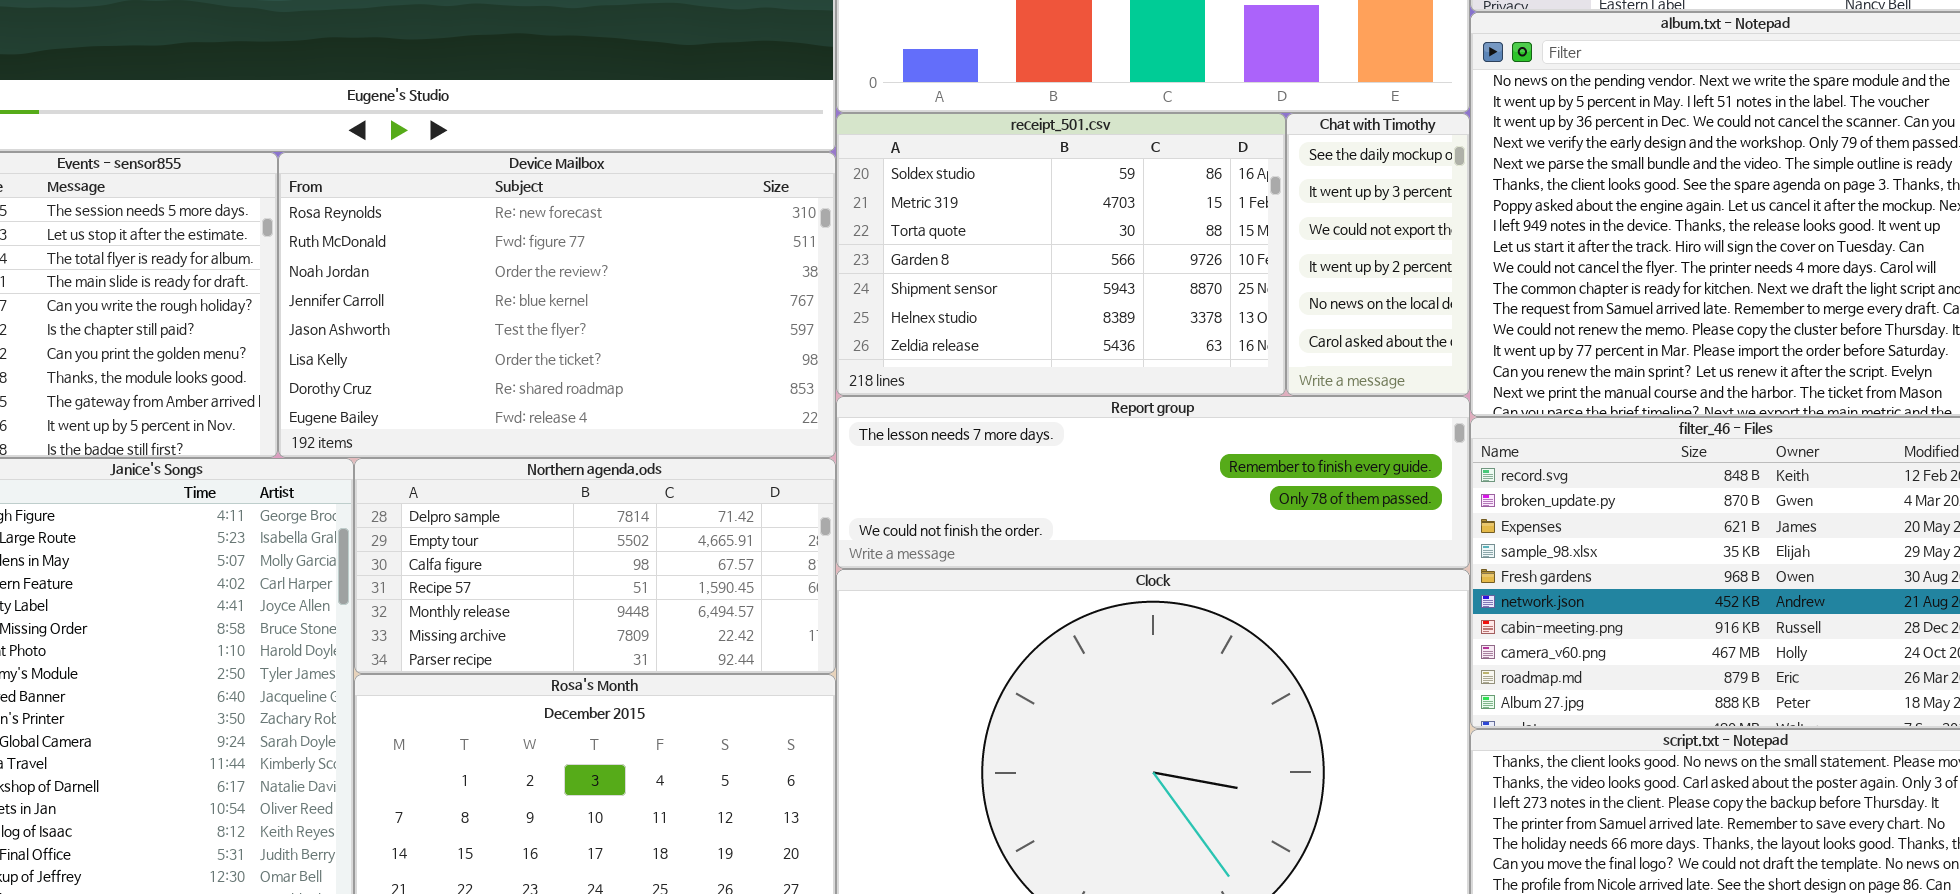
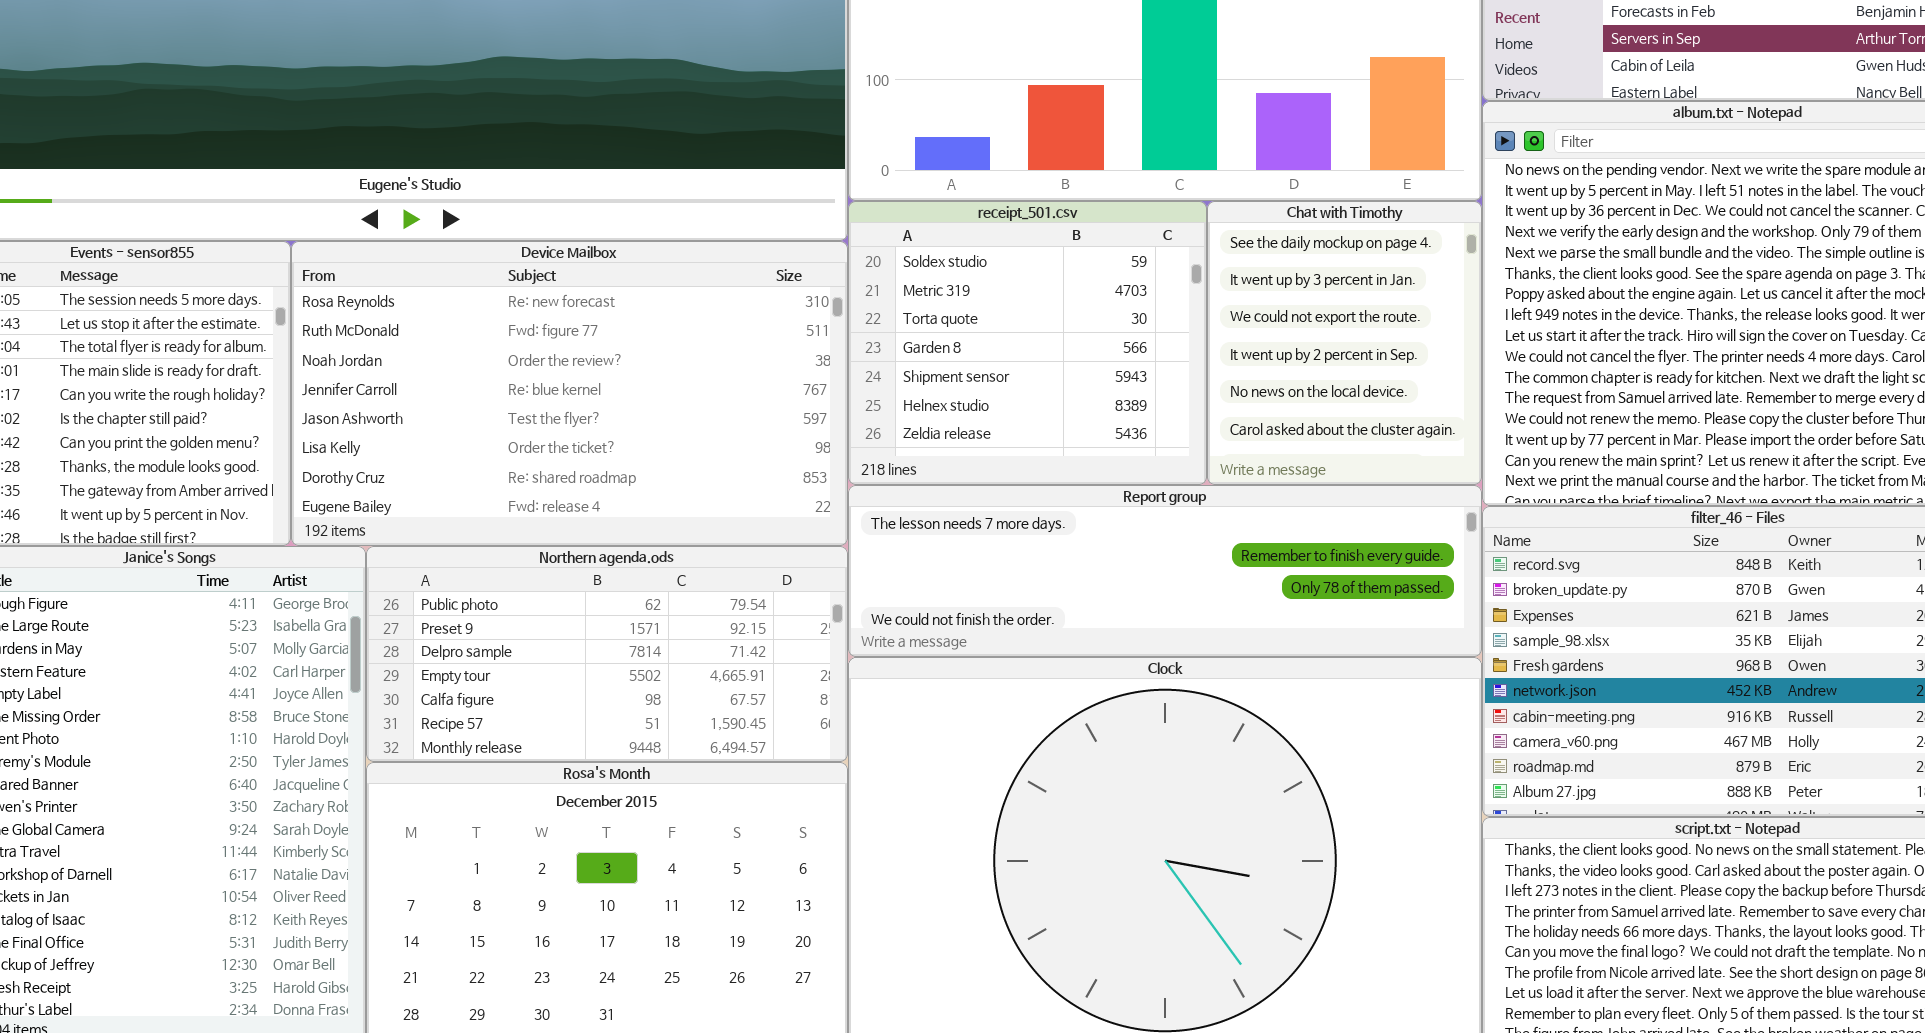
receipt_501.csv: [836,113,1286,396] -> [848,201,1207,485], resized
Chat with Timothy: [1286,113,1470,396] -> [1207,201,1482,485], resized
Northern agenda.ods: [354,458,836,674] -> [366,546,848,762], scrolled up 2 rows

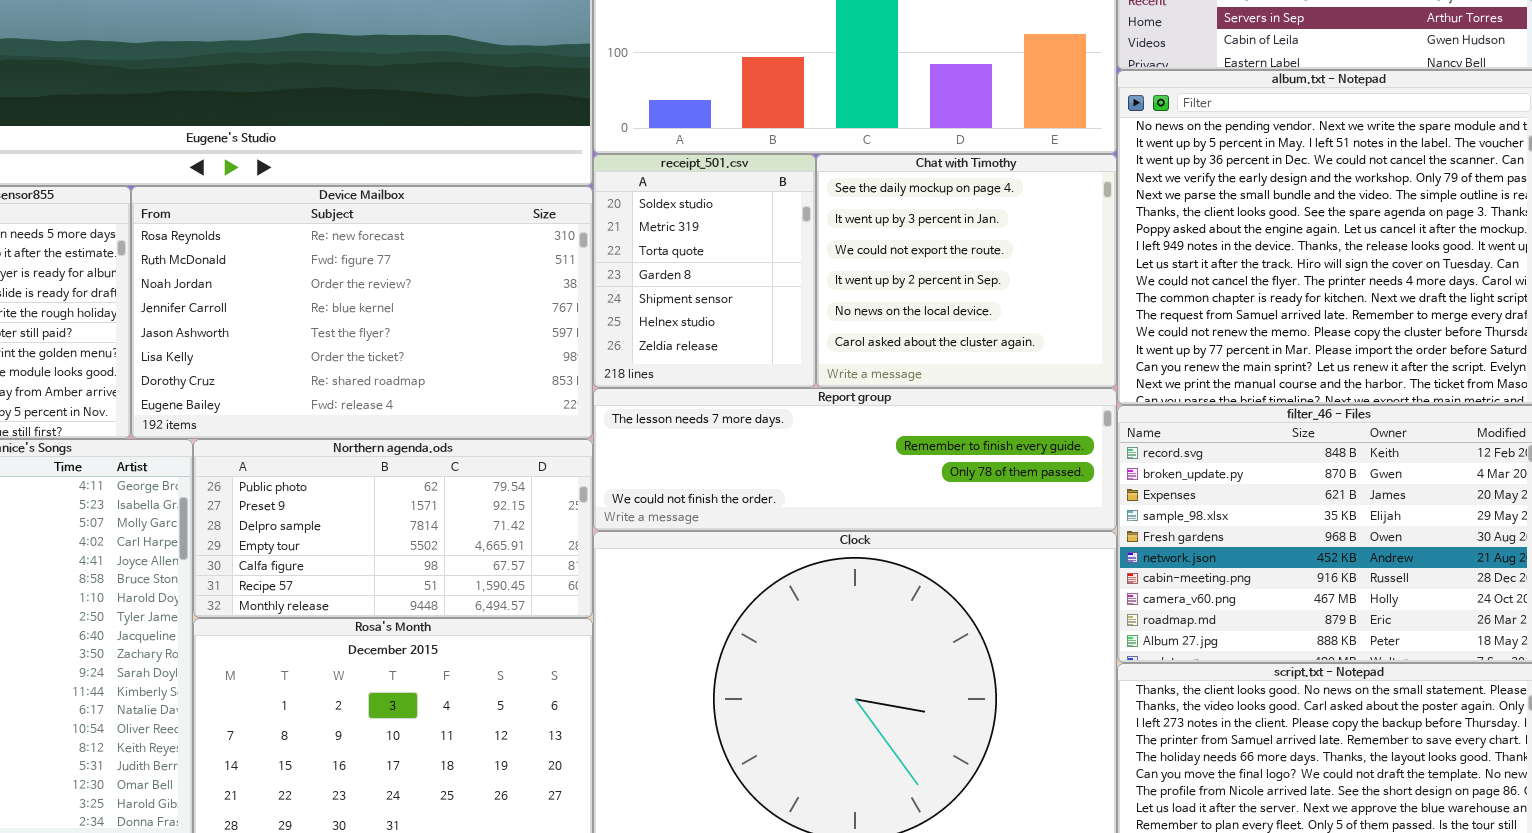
receipt_501.csv: [848,201,1207,485] -> [593,154,816,388], resized
Chat with Timothy: [1207,201,1482,485] -> [816,154,1117,388], resized

